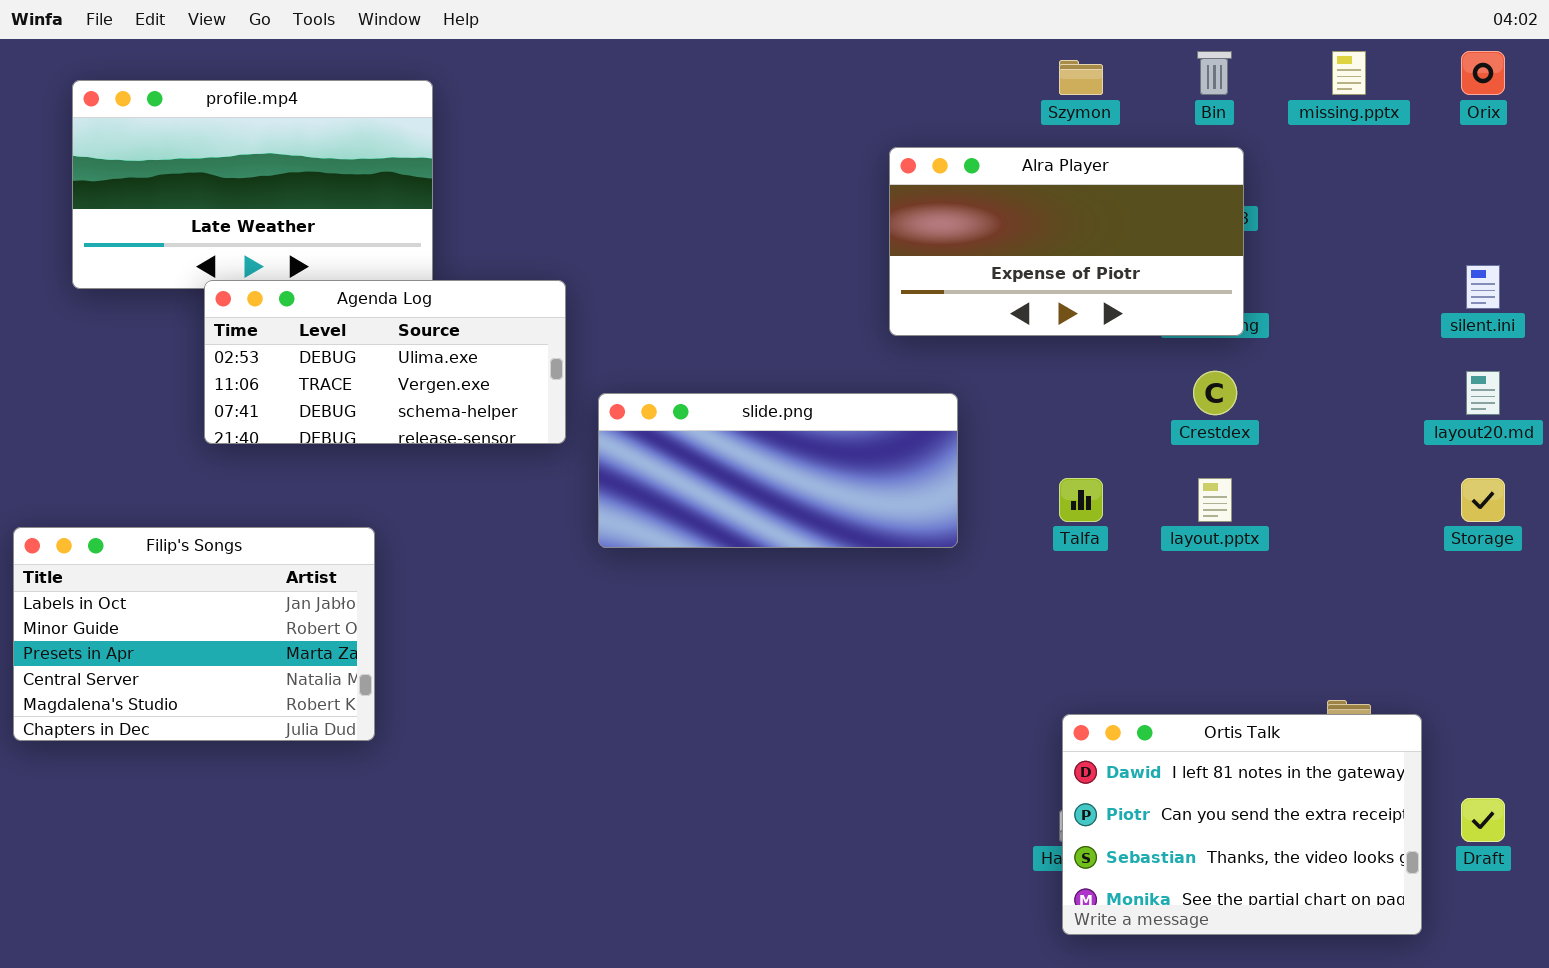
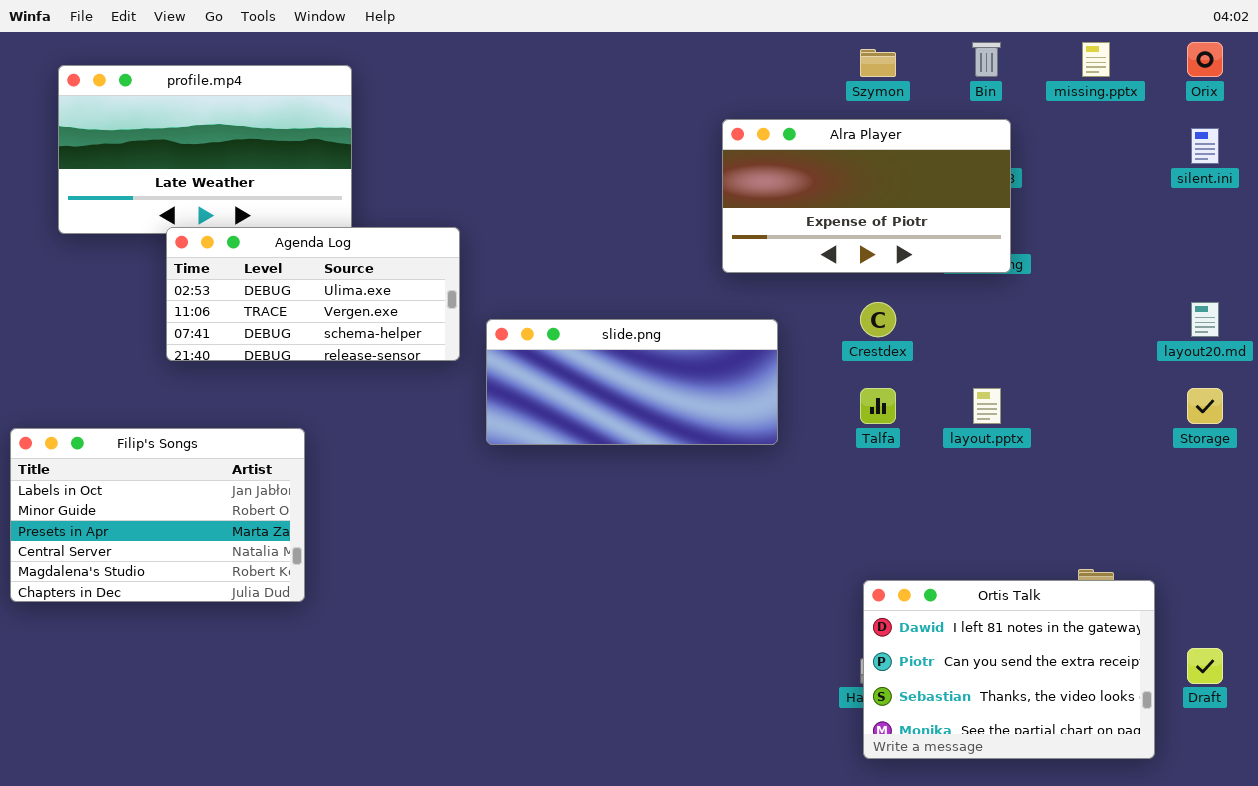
silent.ini: [1466,265,1500,309] -> [1191,128,1219,164], moved
Crestdex: [1193,371,1237,415] -> [860,302,896,337], moved

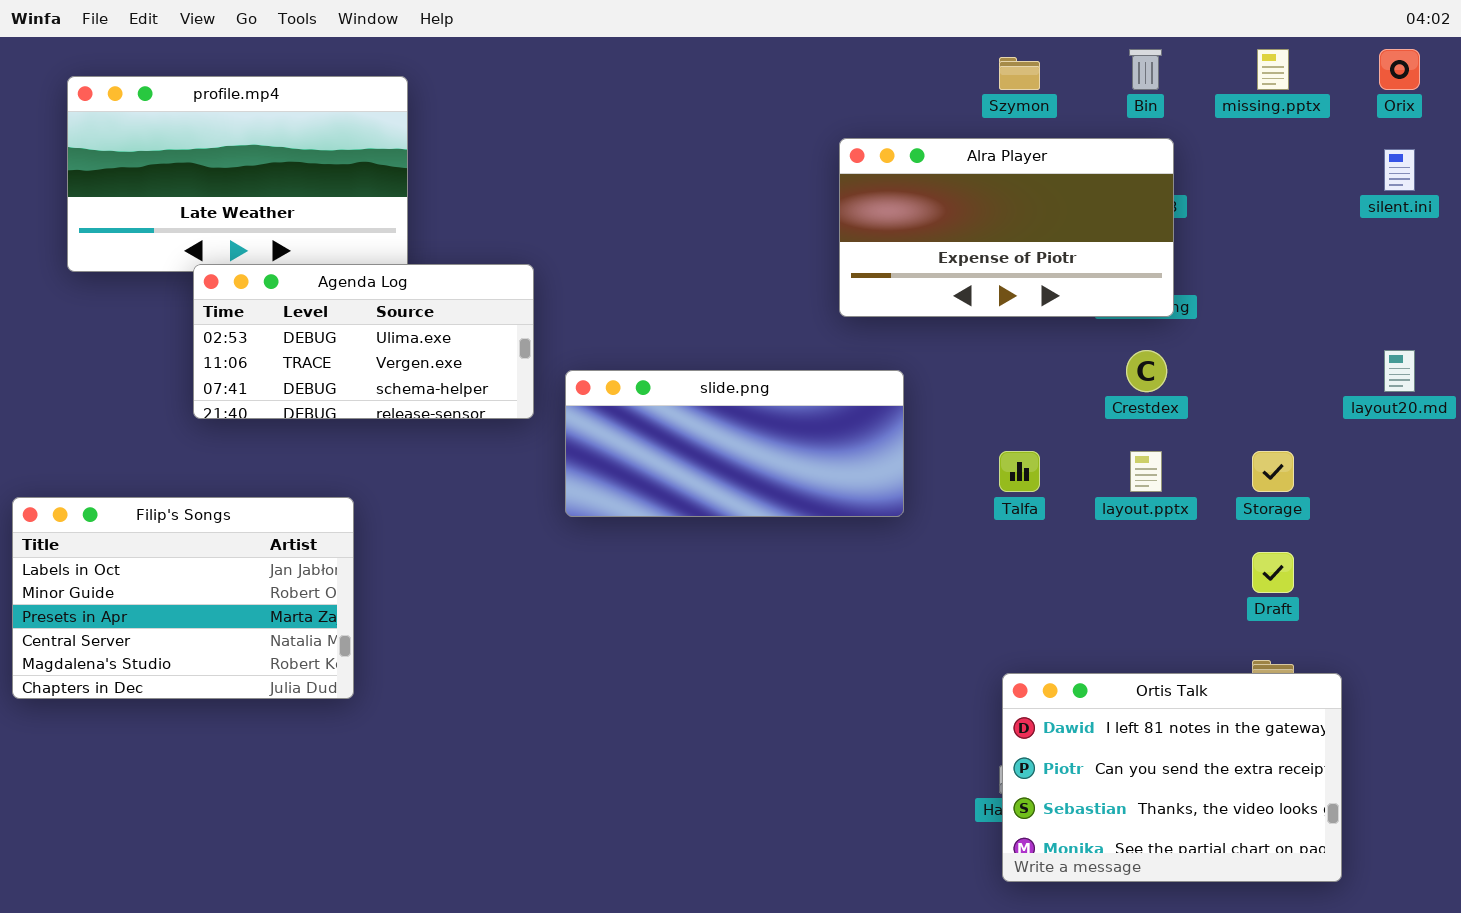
Crestdex: [860,302,896,337] -> [1126,350,1167,392], moved
Storage: [1187,388,1223,424] -> [1252,451,1294,492], moved
Draft: [1187,648,1223,684] -> [1252,552,1294,593], moved

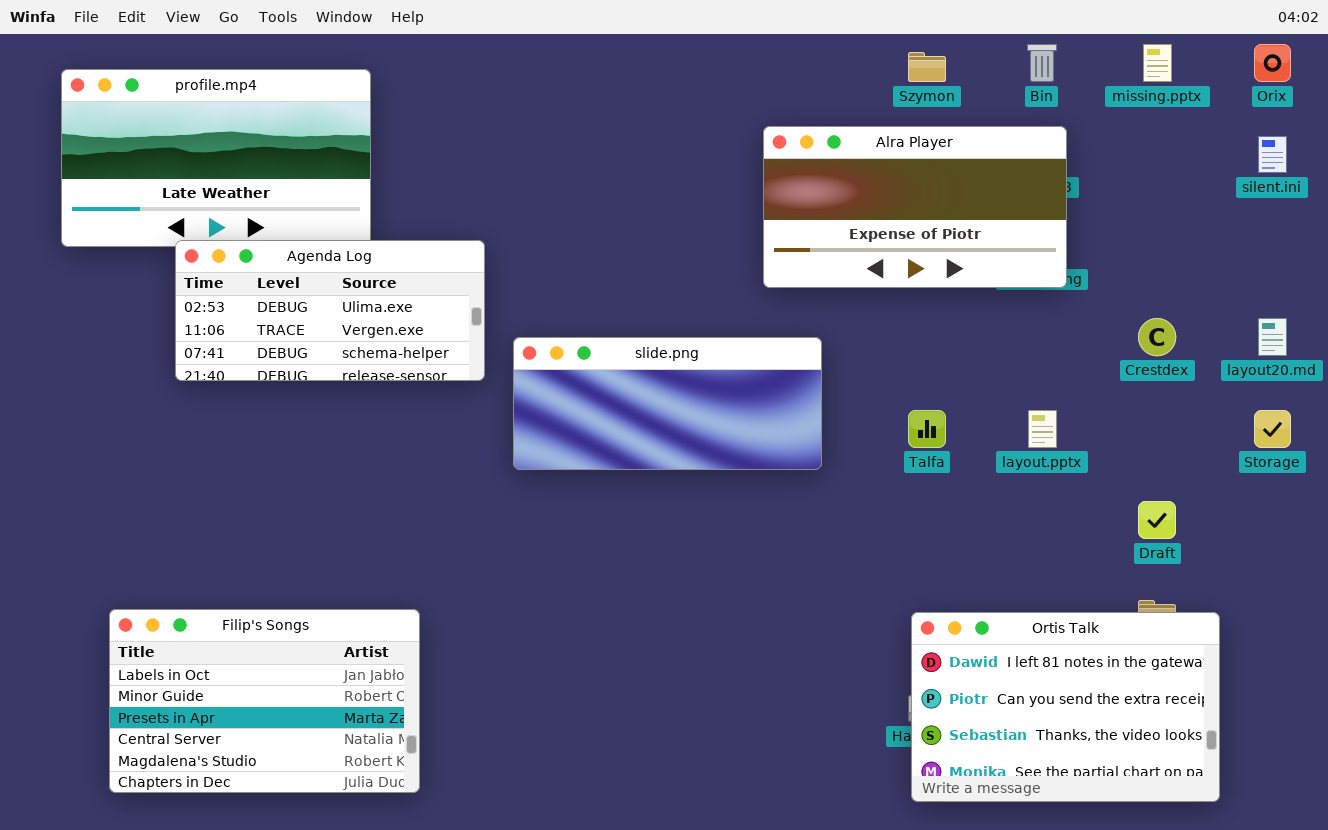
Crestdex: [1126,350,1167,392] -> [1138,318,1176,356], moved
Storage: [1252,451,1294,492] -> [1254,410,1291,448], moved
Filip's Songs: [12,497,354,699] -> [109,609,420,793], moved

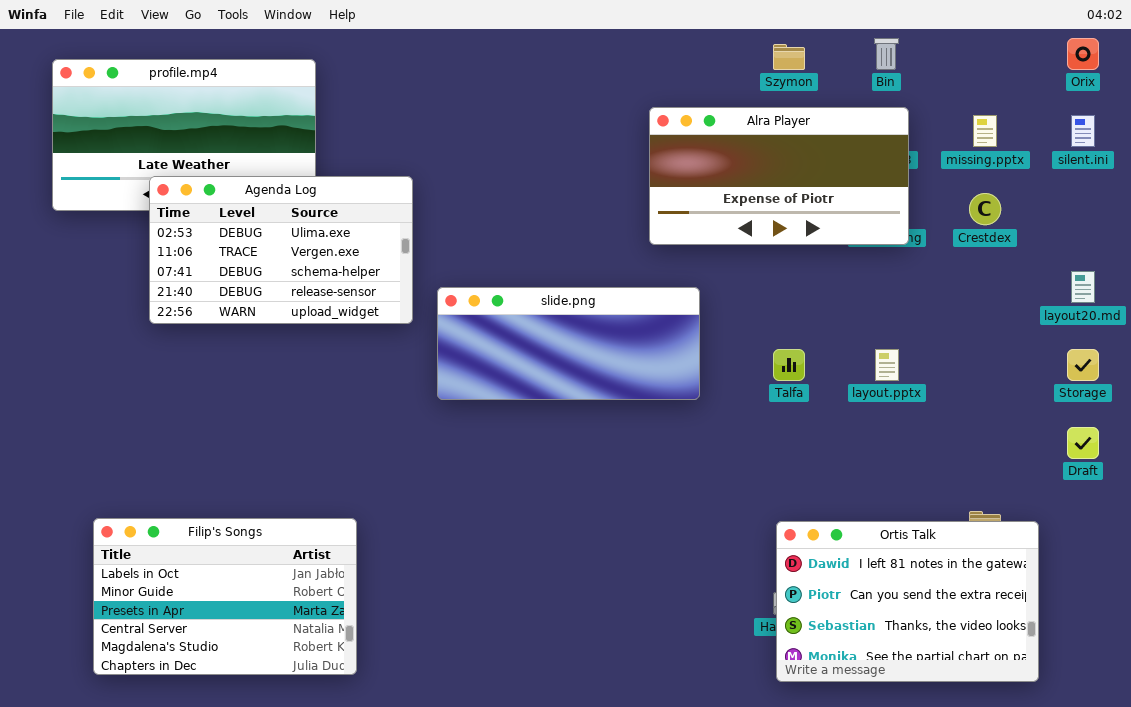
missing.pptx: [1143,44,1172,82] -> [973,115,997,147], moved
Agenda Log: [175,240,485,381] -> [149,176,413,324], resized
Crestdex: [1138,318,1176,356] -> [969,193,1001,225], moved
Draft: [1138,501,1176,539] -> [1067,427,1099,459], moved

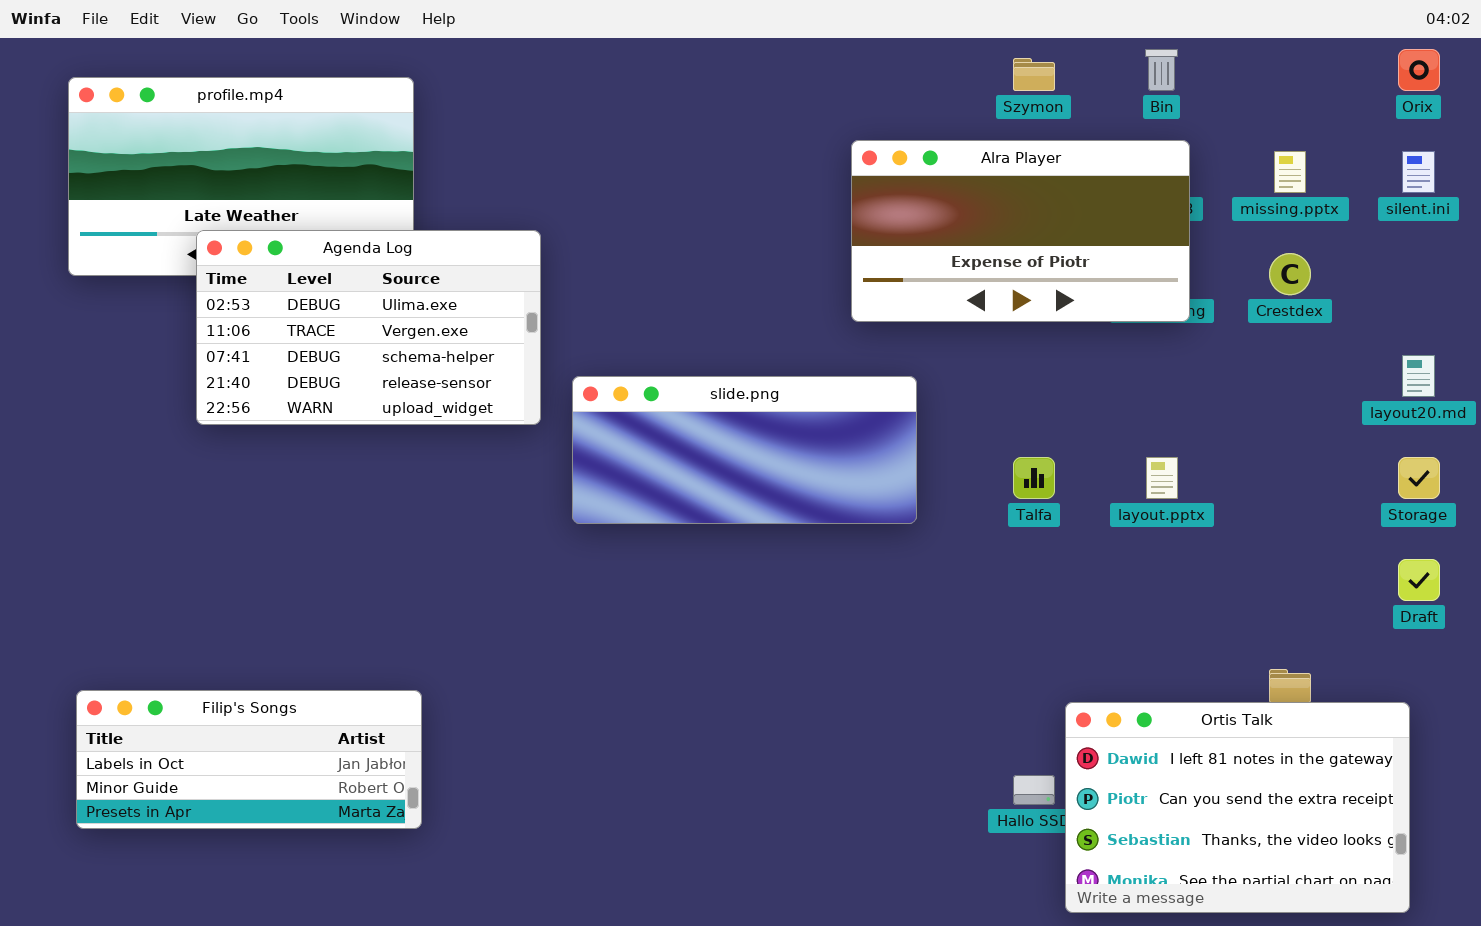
Filip's Songs: [93,518,357,675] -> [76,690,422,829], moved, resized
Ortis Talk: [776,521,1039,682] -> [1065,702,1410,913], moved

